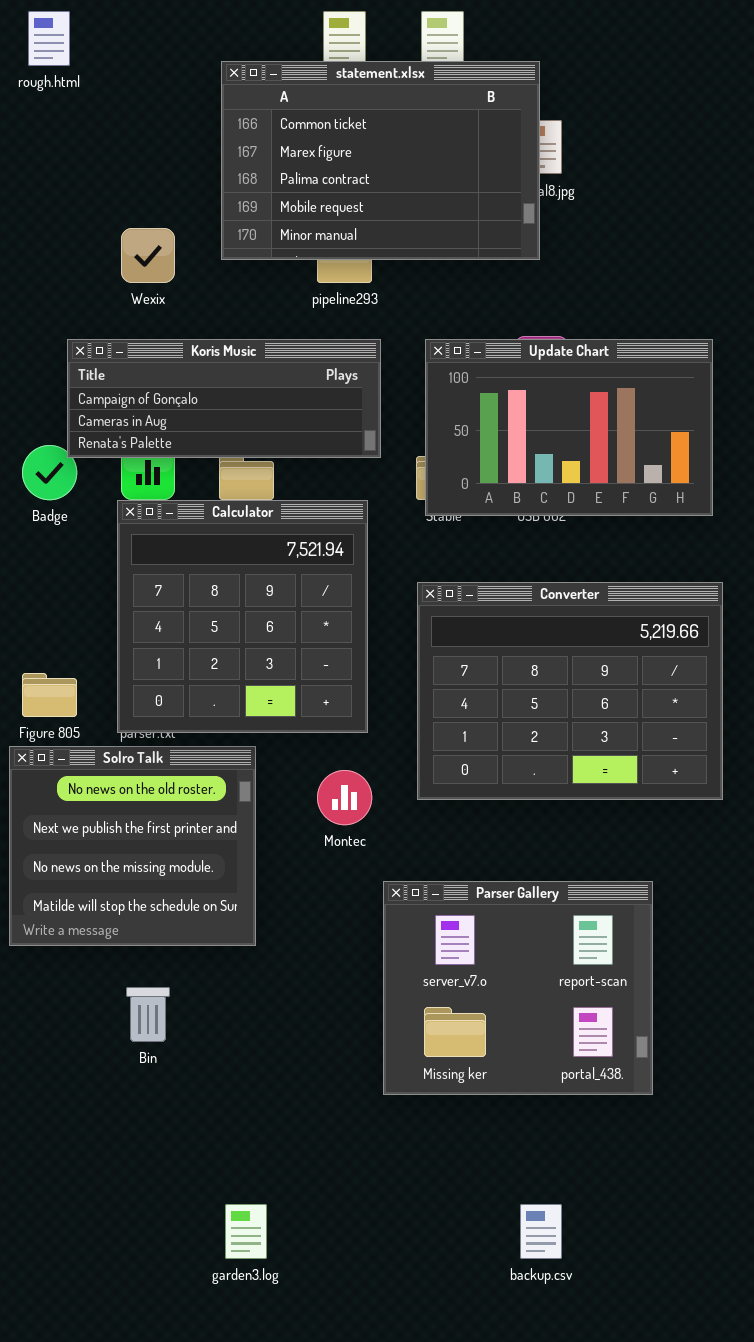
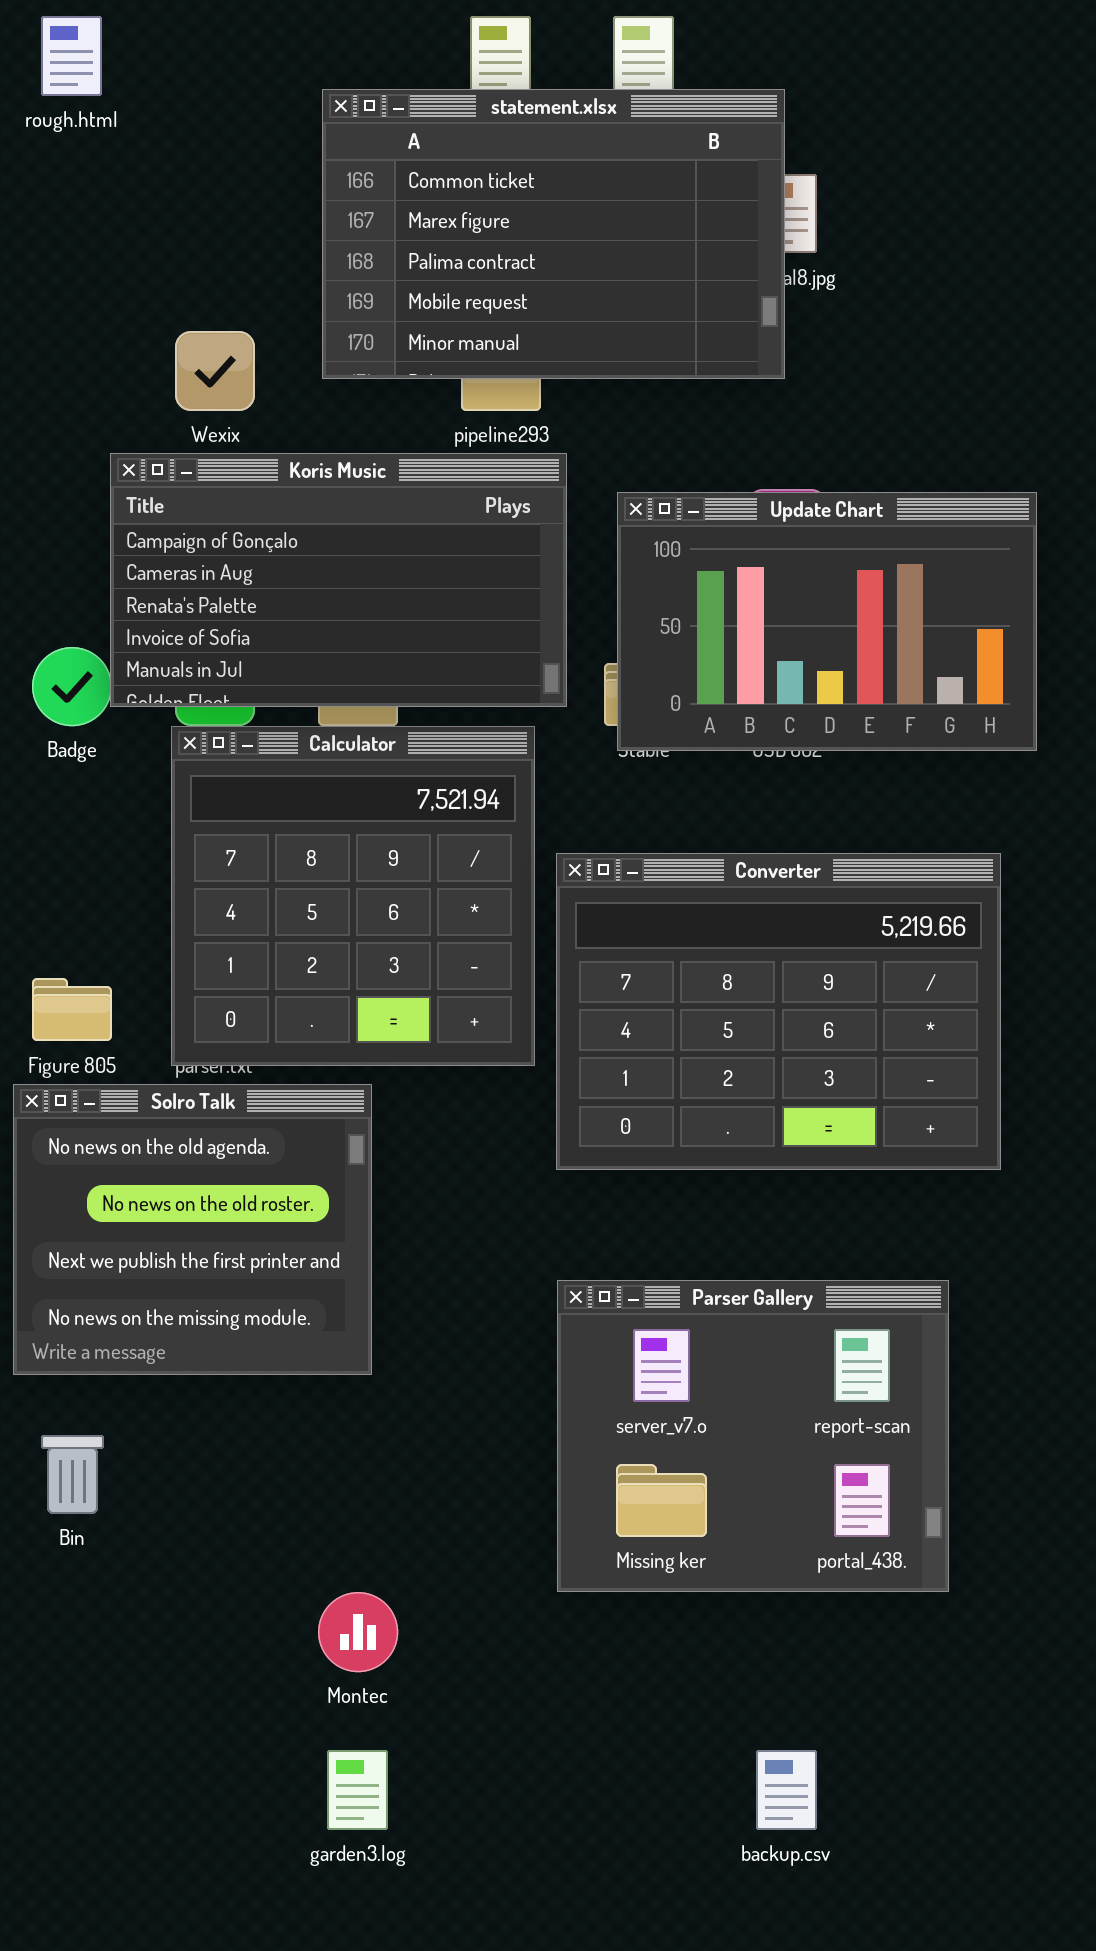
Koris Music: [67,339,381,458] -> [110,453,567,707], moved, resized
Converter: [417,582,723,800] -> [556,853,1001,1170], moved
Solro Talk: [9,746,256,946] -> [13,1084,372,1375], scrolled up 1 row
Montec: [317,770,372,825] -> [318,1592,398,1672], moved
Bin: [126,987,170,1042] -> [41,1435,104,1514], moved

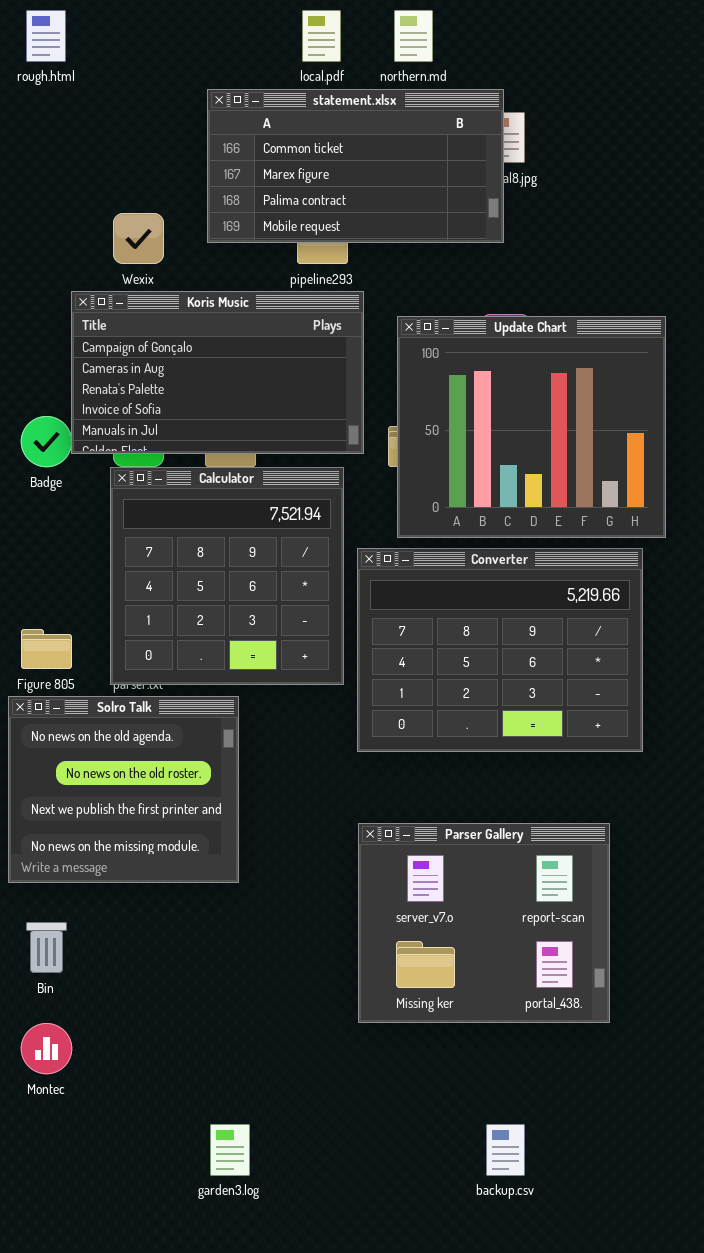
statement.xlsx: [322,89,785,379] -> [207,89,504,243], resized
Update Chart: [617,492,1037,751] -> [397,316,666,538], resized
Montec: [318,1592,398,1672] -> [21,1023,72,1074], moved

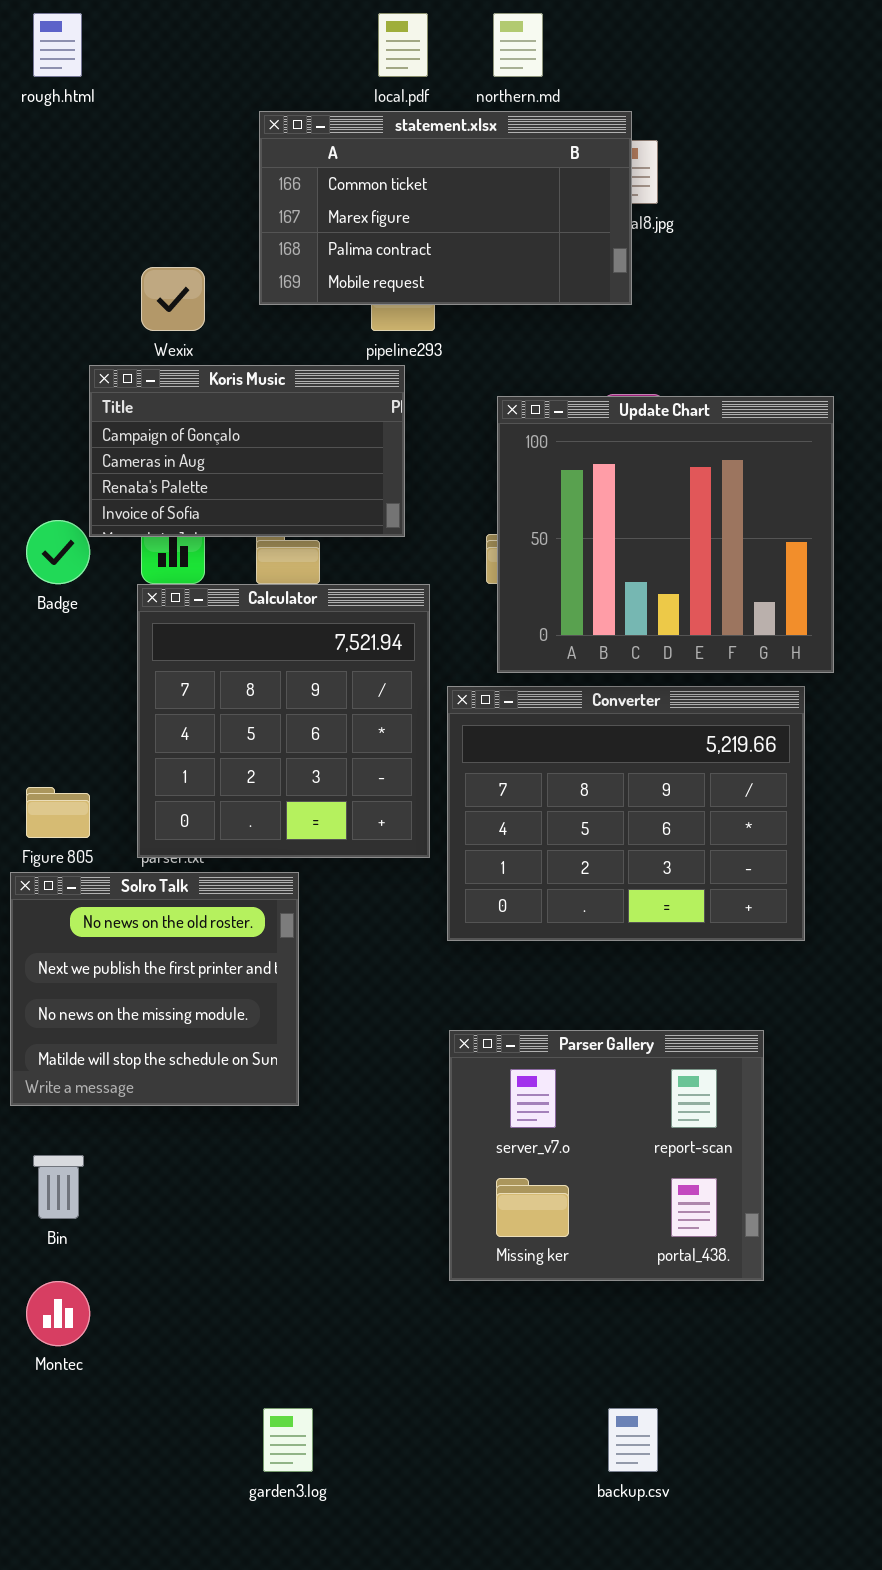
Koris Music: [71,291,364,454] -> [89,365,405,537], resized
Solro Talk: [8,696,239,883] -> [10,872,299,1106], scrolled down 1 row

